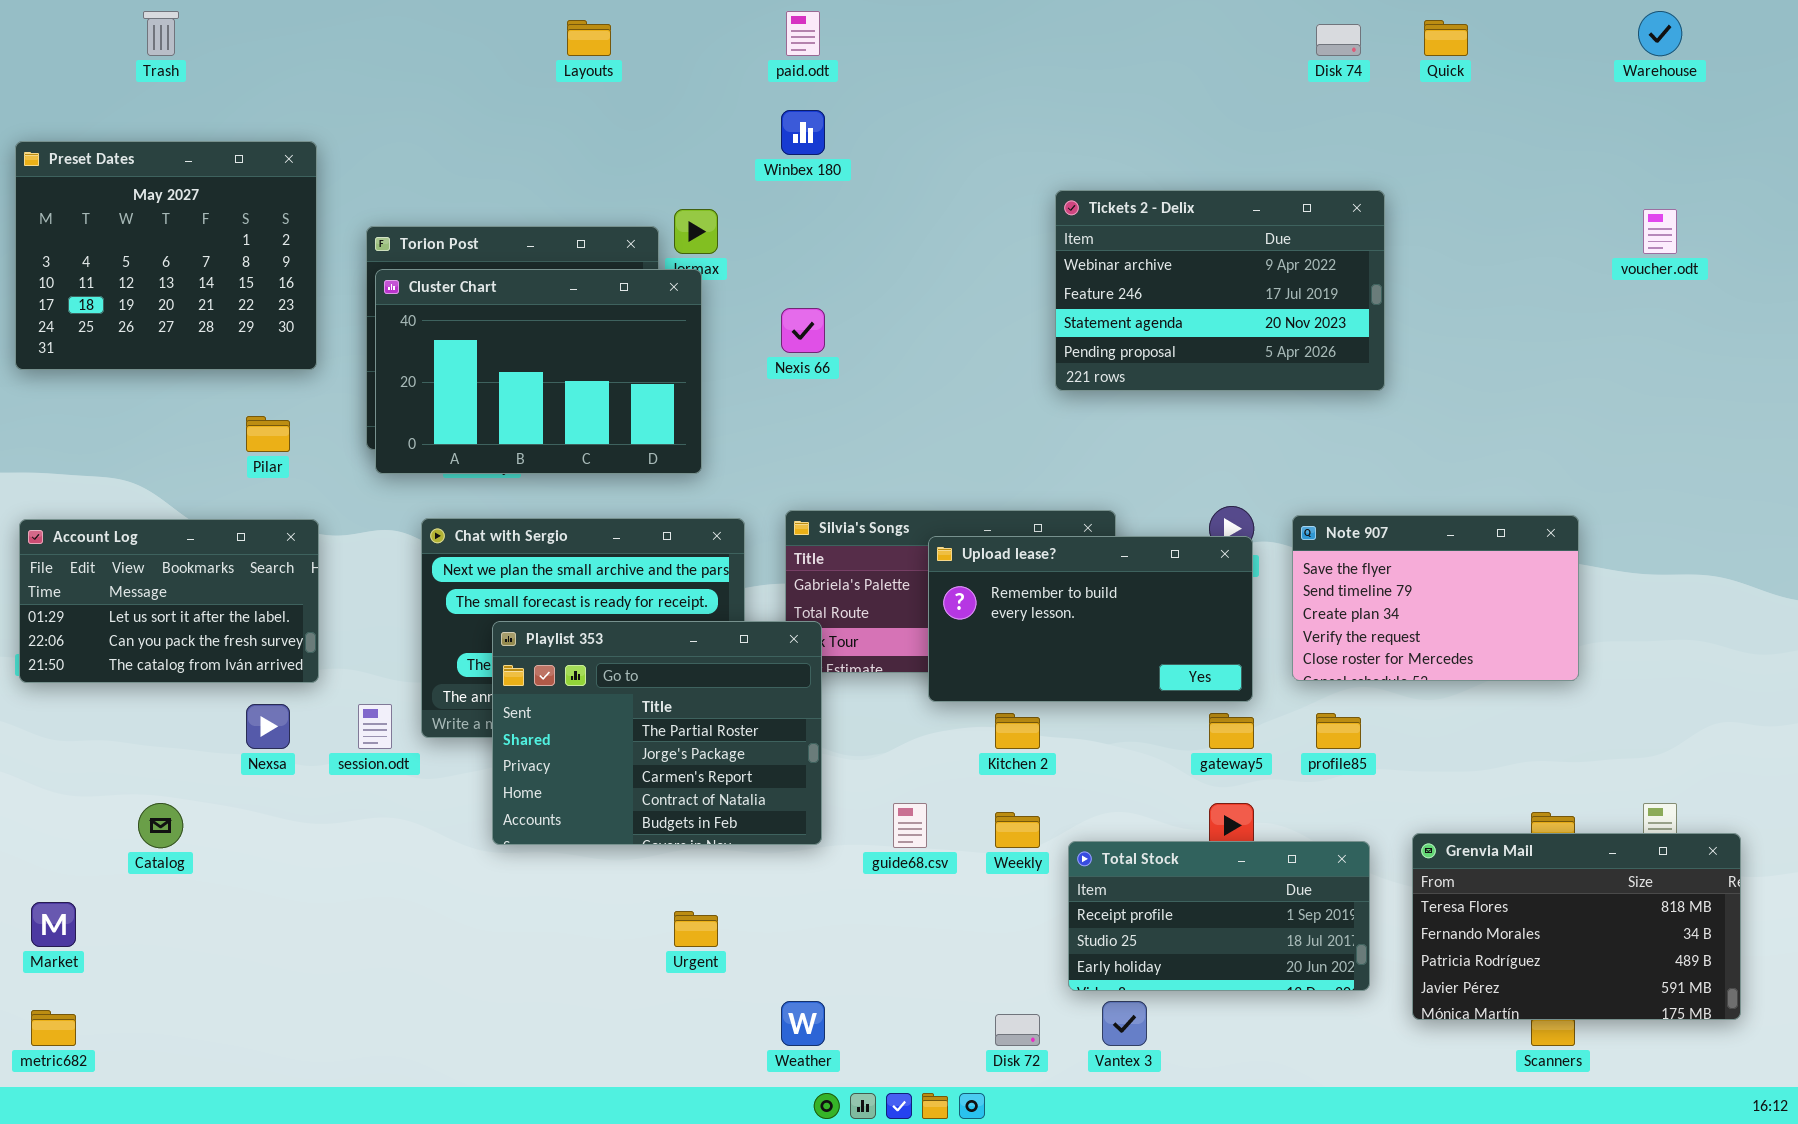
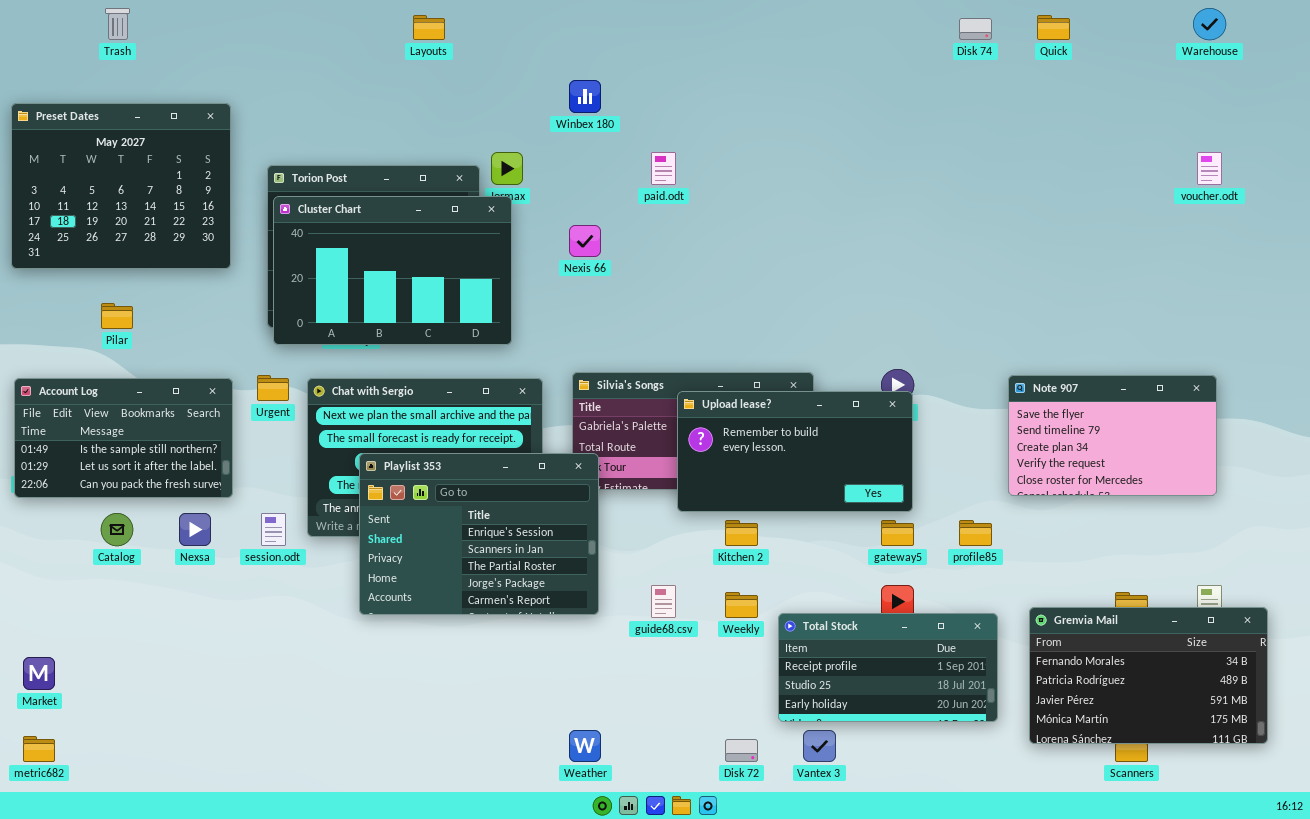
paid.odt: [786,11,820,56] -> [651,152,676,185], moved
Tickets 2 - Delix: [1055,190,1385,391] -> none, closed
Pilar: [246,416,290,452] -> [101,303,133,329], moved
Note 907: [1292,515,1579,681] -> [1008,375,1217,496], moved
Account Log: [19,519,319,683] -> [14,378,233,498], scrolled up 1 row
Playlist 353: [492,621,822,845] -> [359,453,599,615], scrolled up 2 rows
Catalog: [138,803,183,848] -> [101,513,133,546], moved
Grenvia Mail: [1412,833,1741,1020] -> [1029,607,1268,744], scrolled down 1 row
Urgent: [674,911,718,947] -> [257,375,289,401], moved

